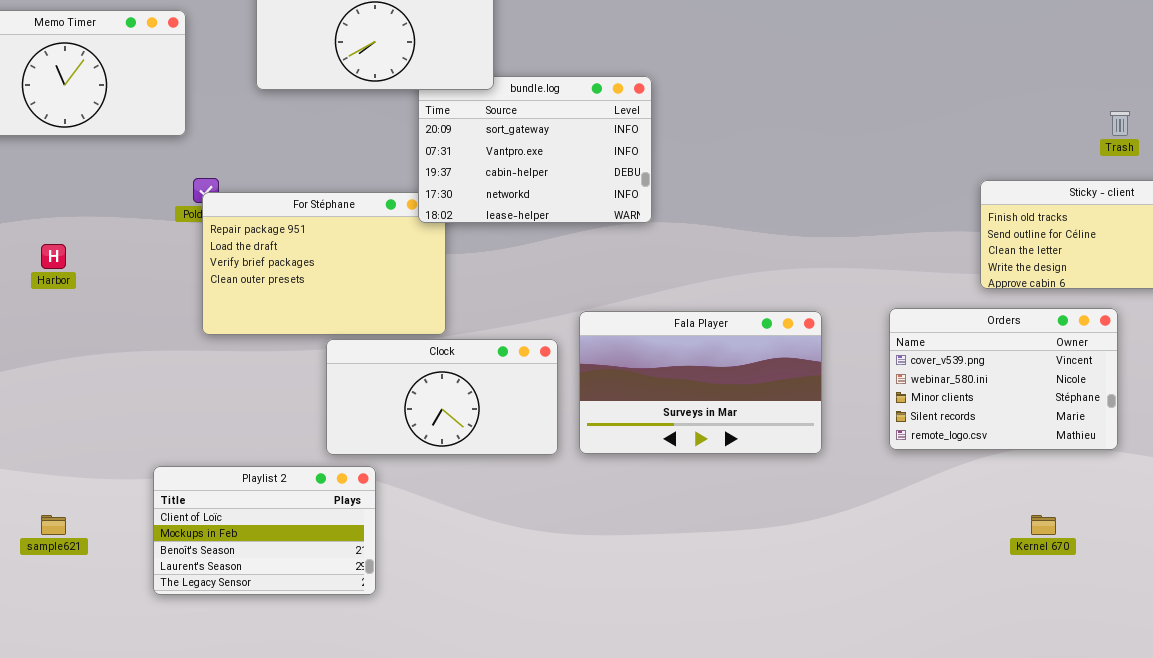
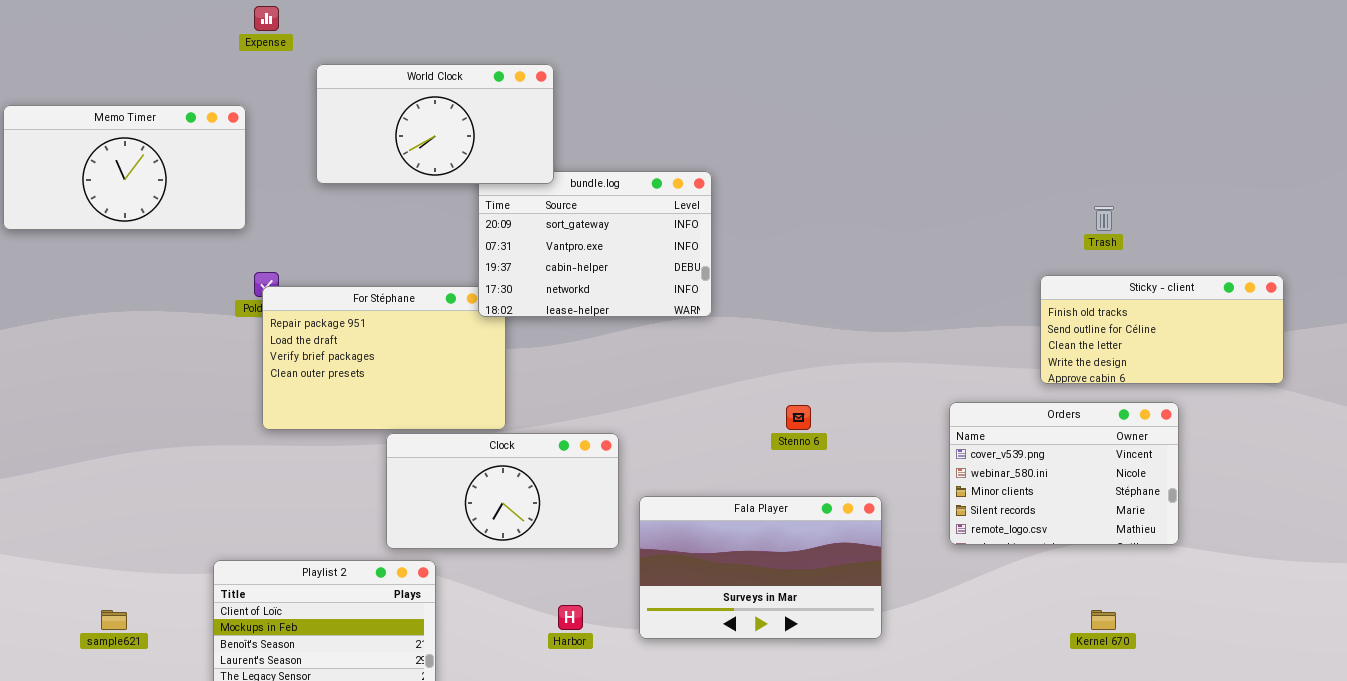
Trash: [1110,111,1130,136] -> [1094,206,1114,231], moved
Harbor: [41,244,66,269] -> [558,605,583,630], moved
Fala Player: [579,311,822,454] -> [639,496,882,639], moved

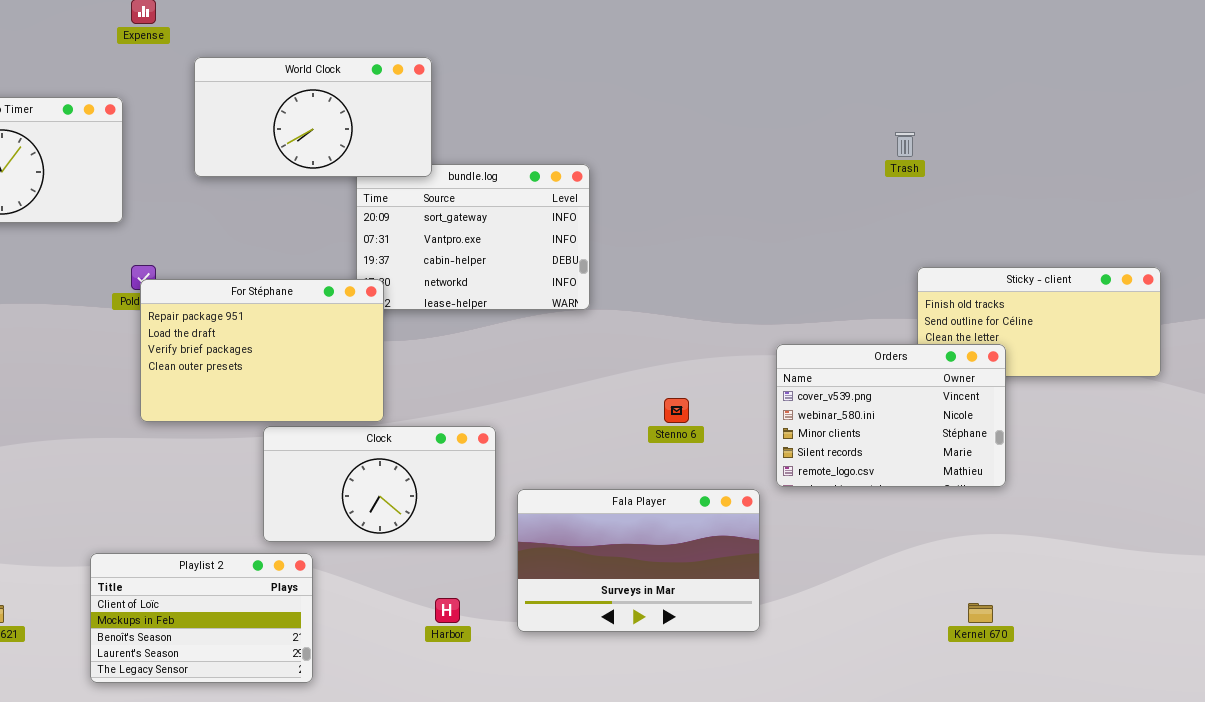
Trash: [1094,206,1114,231] -> [895,132,915,157], moved
For Stéphane: [262,286,506,430] -> [140,279,384,422], raised
Orders: [949,402,1179,545] -> [776,344,1006,487], moved

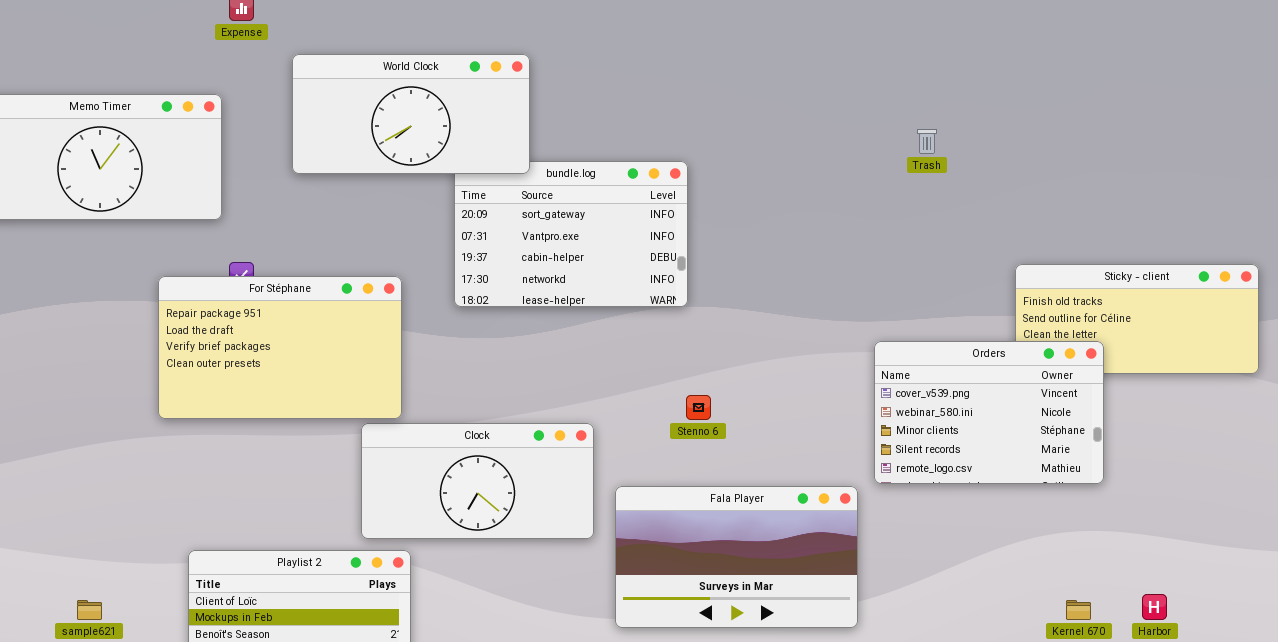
Trash: [895,132,915,157] -> [917,129,937,154], moved
For Stéphane: [140,279,384,422] -> [158,276,402,419], moved
Stenno 6: [664,398,689,423] -> [686,395,711,420], moved
Harbor: [435,598,460,623] -> [1142,594,1167,620], moved

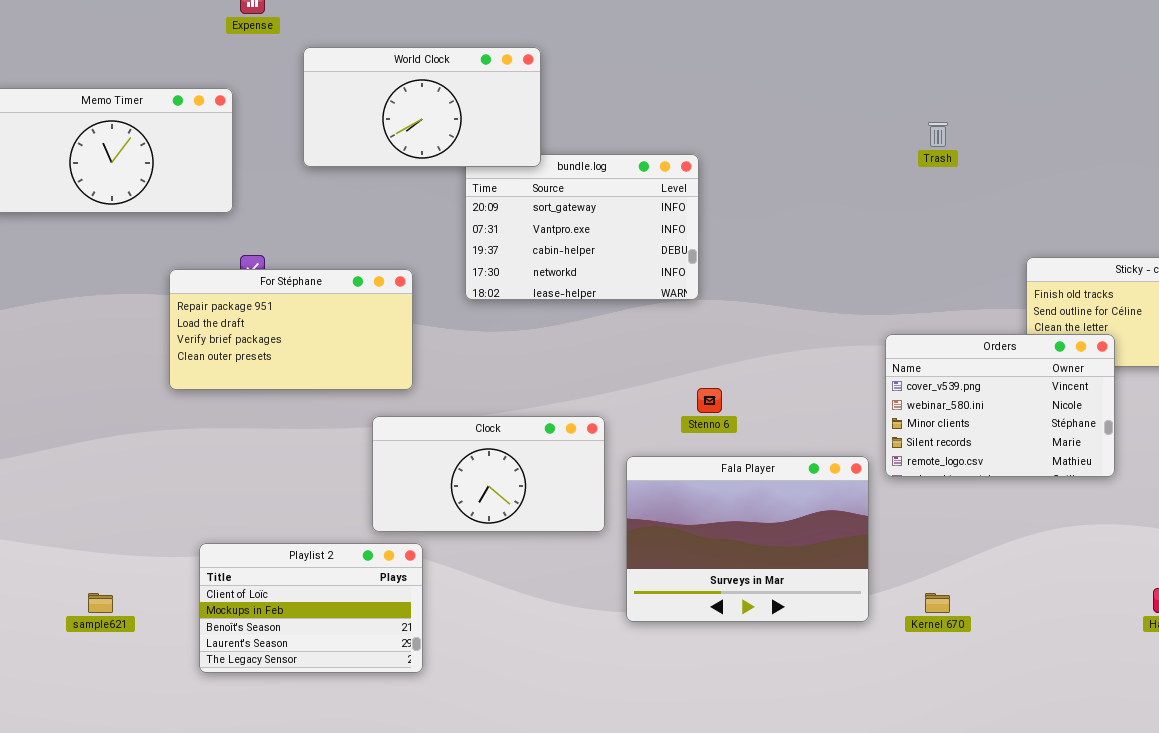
For Stéphane: [158,276,402,419] -> [169,269,413,390], resized
Fala Player: [615,486,858,628] -> [626,456,869,622], resized
Kernel 670: [1066,600,1091,620] -> [925,593,950,613], moved

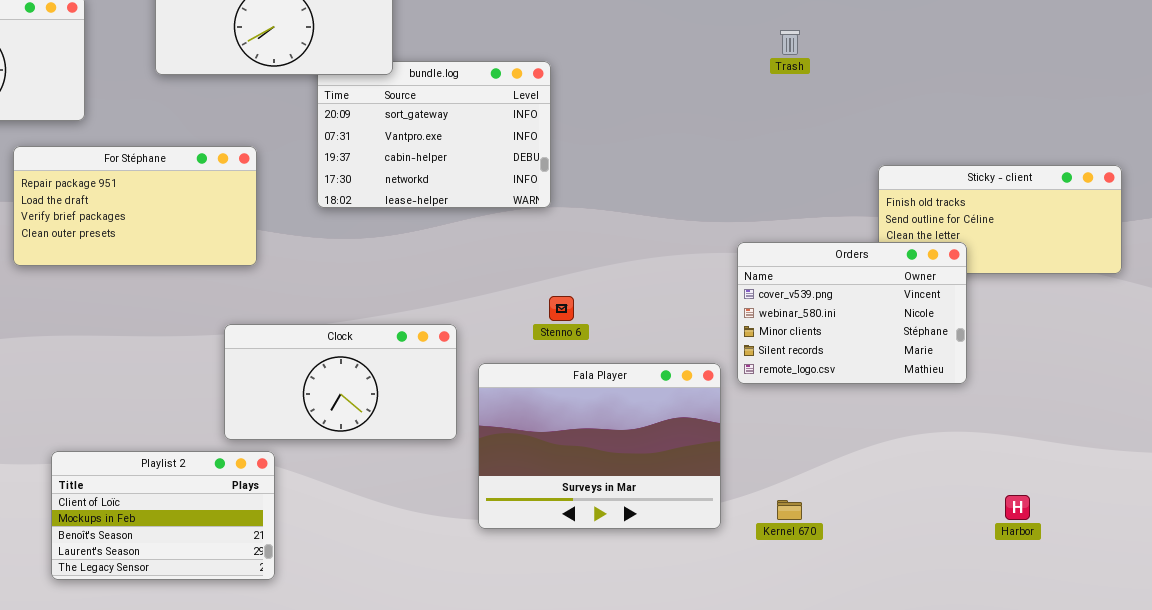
For Stéphane: [169,269,413,390] -> [13,146,257,266], moved

